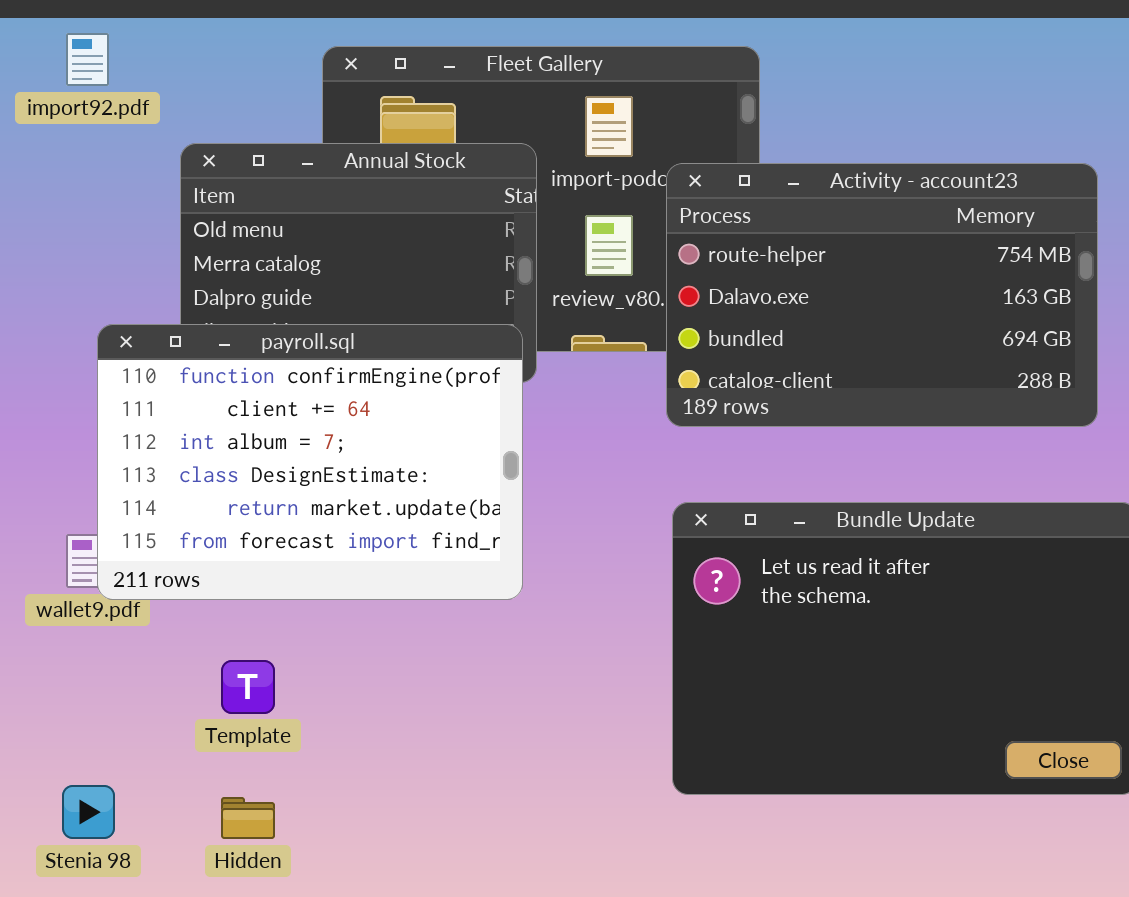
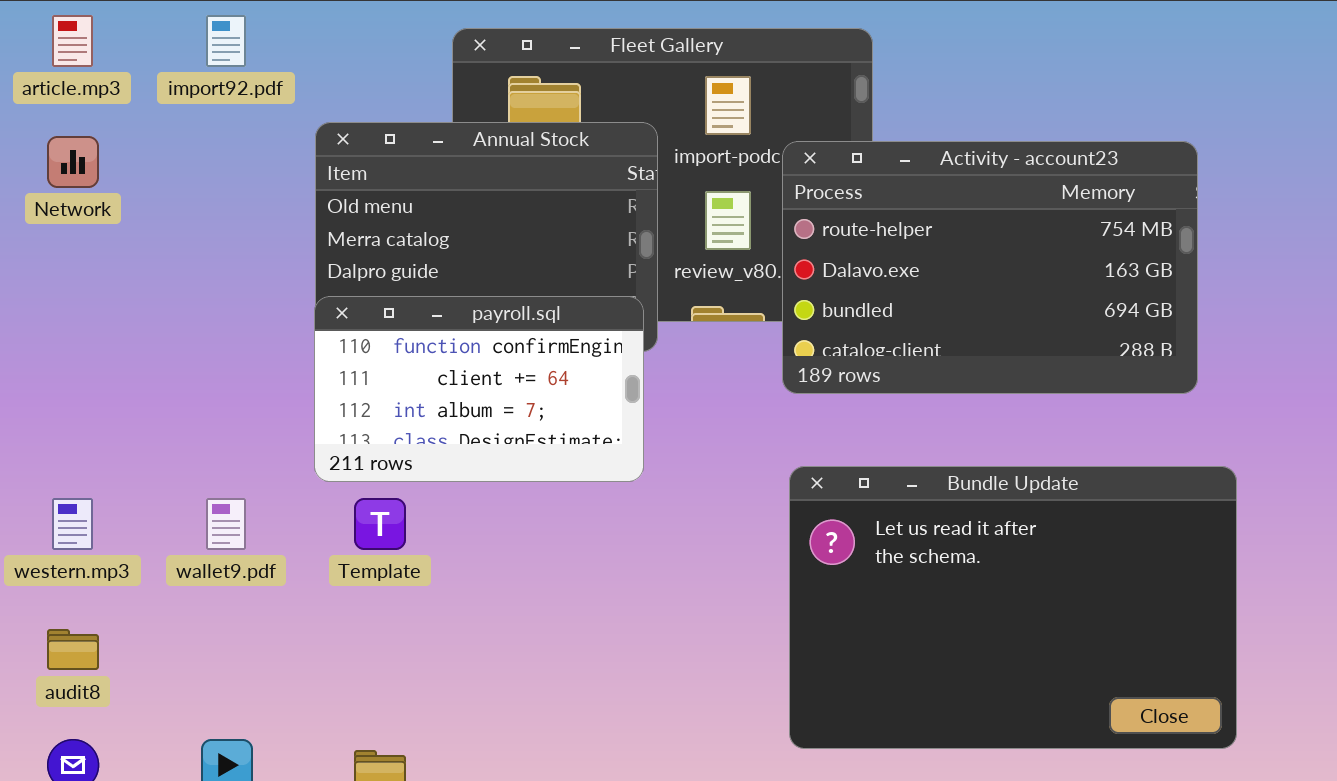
payroll.sql: [97,324,523,600] -> [314,296,644,482], resized
Template: [221,660,275,714] -> [354,498,406,550], moved

